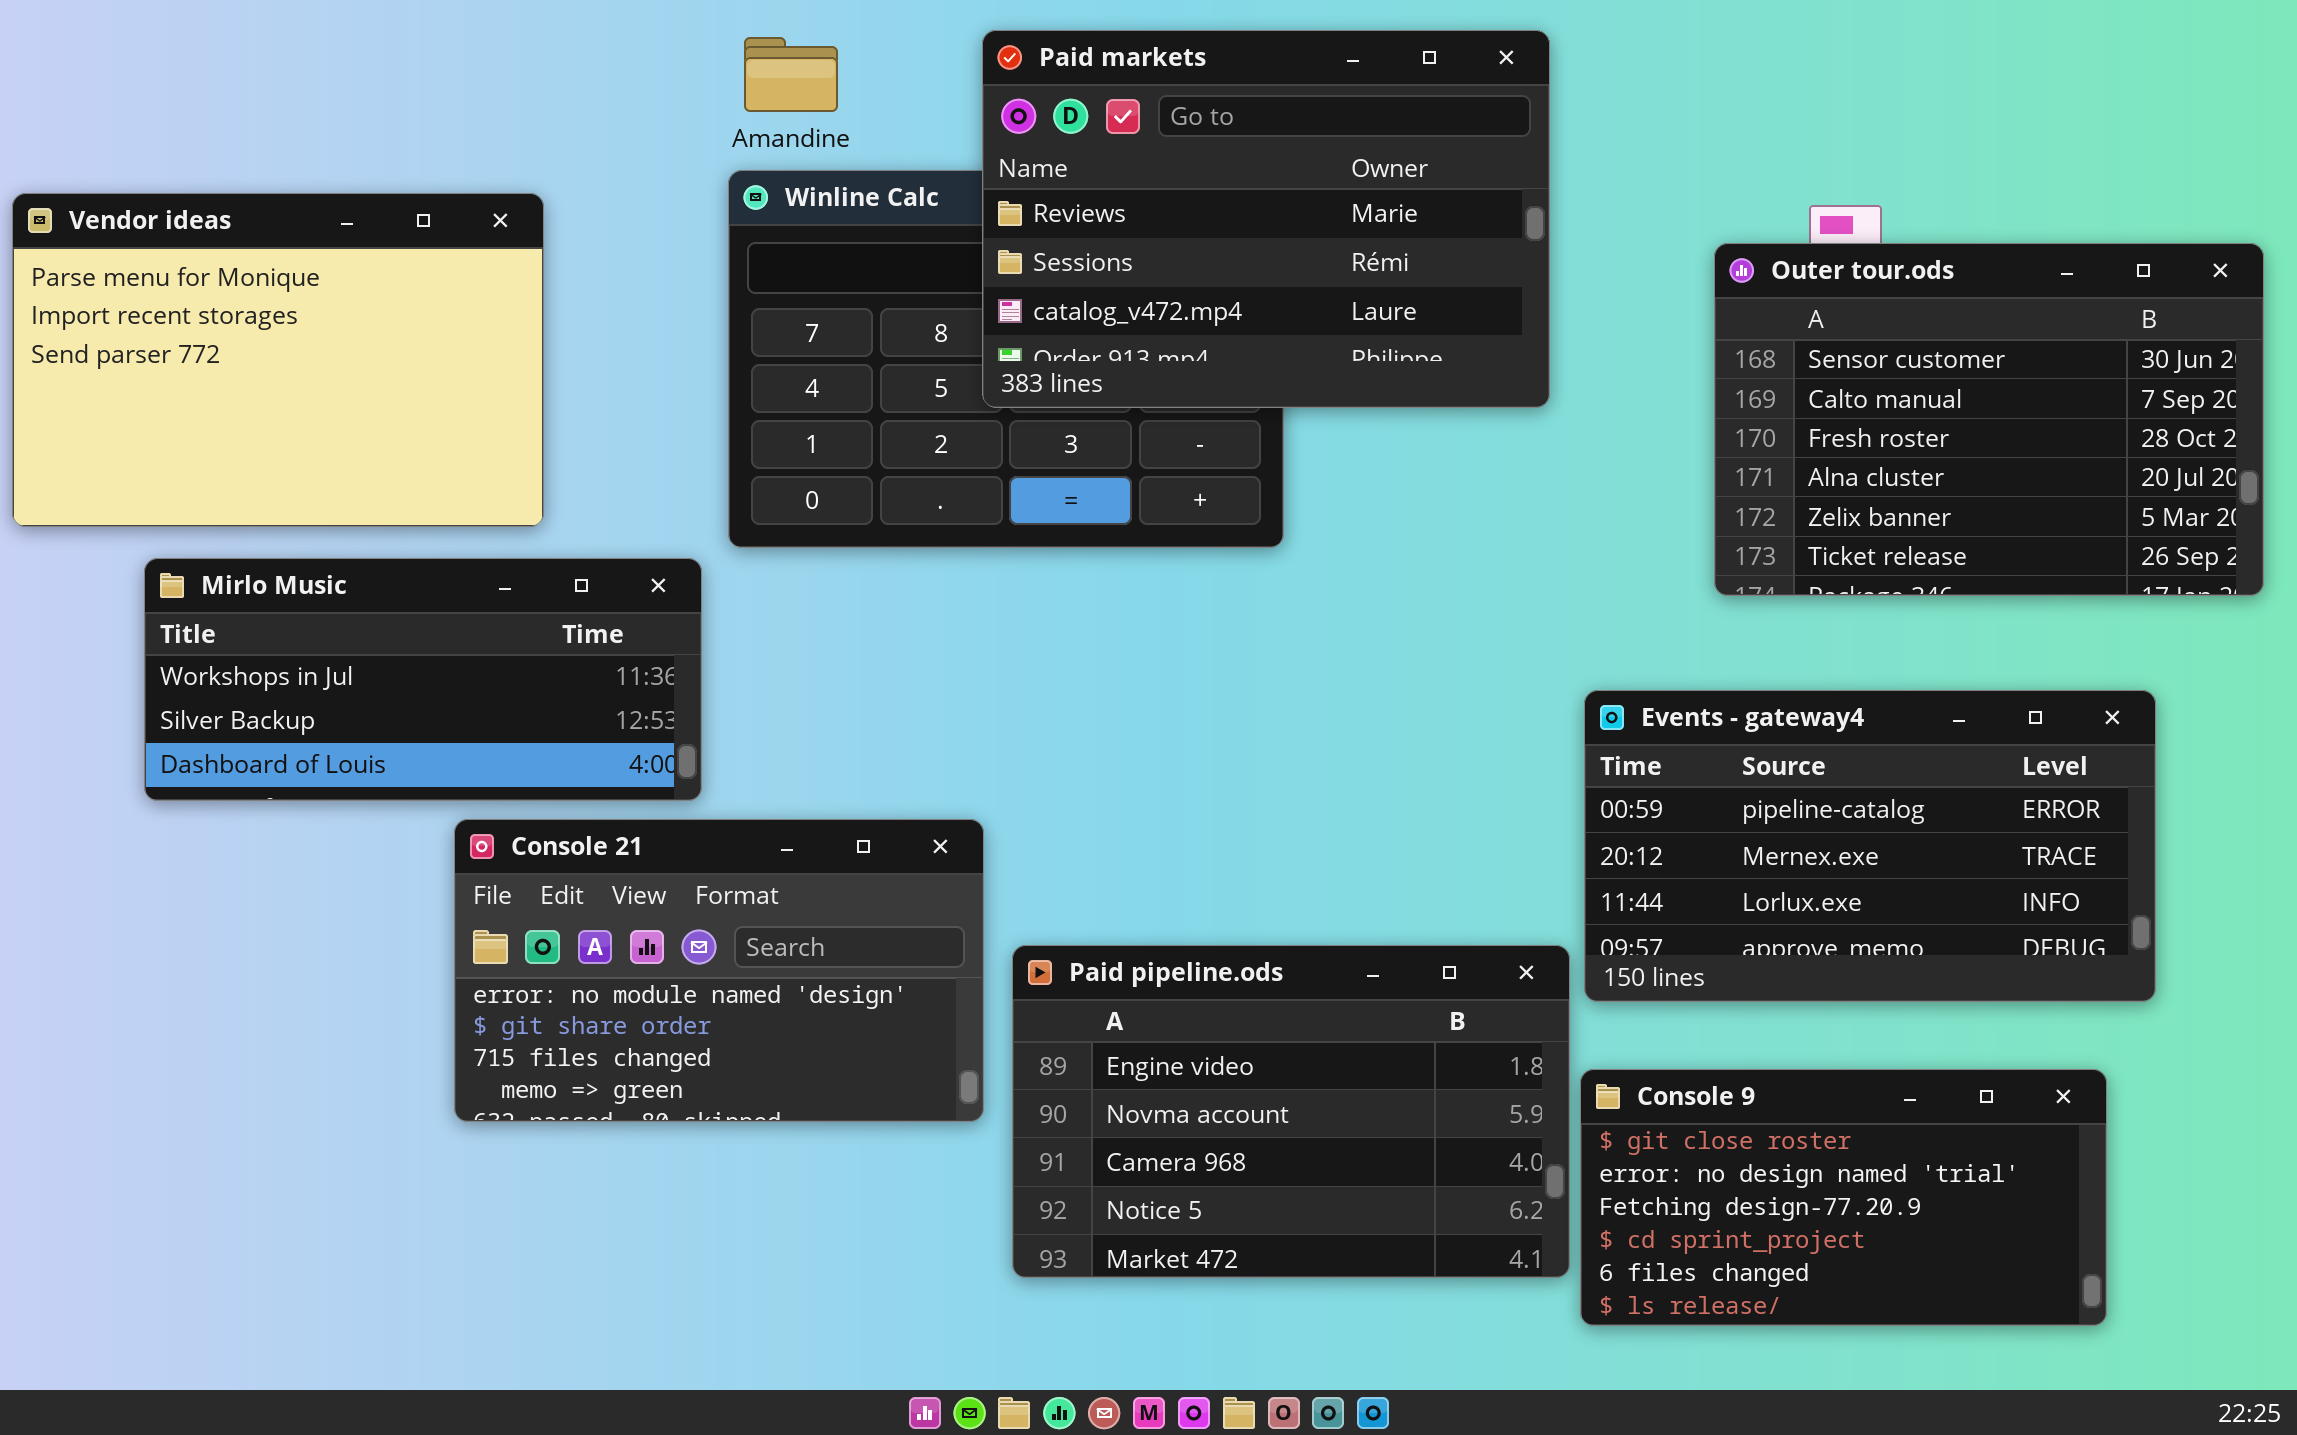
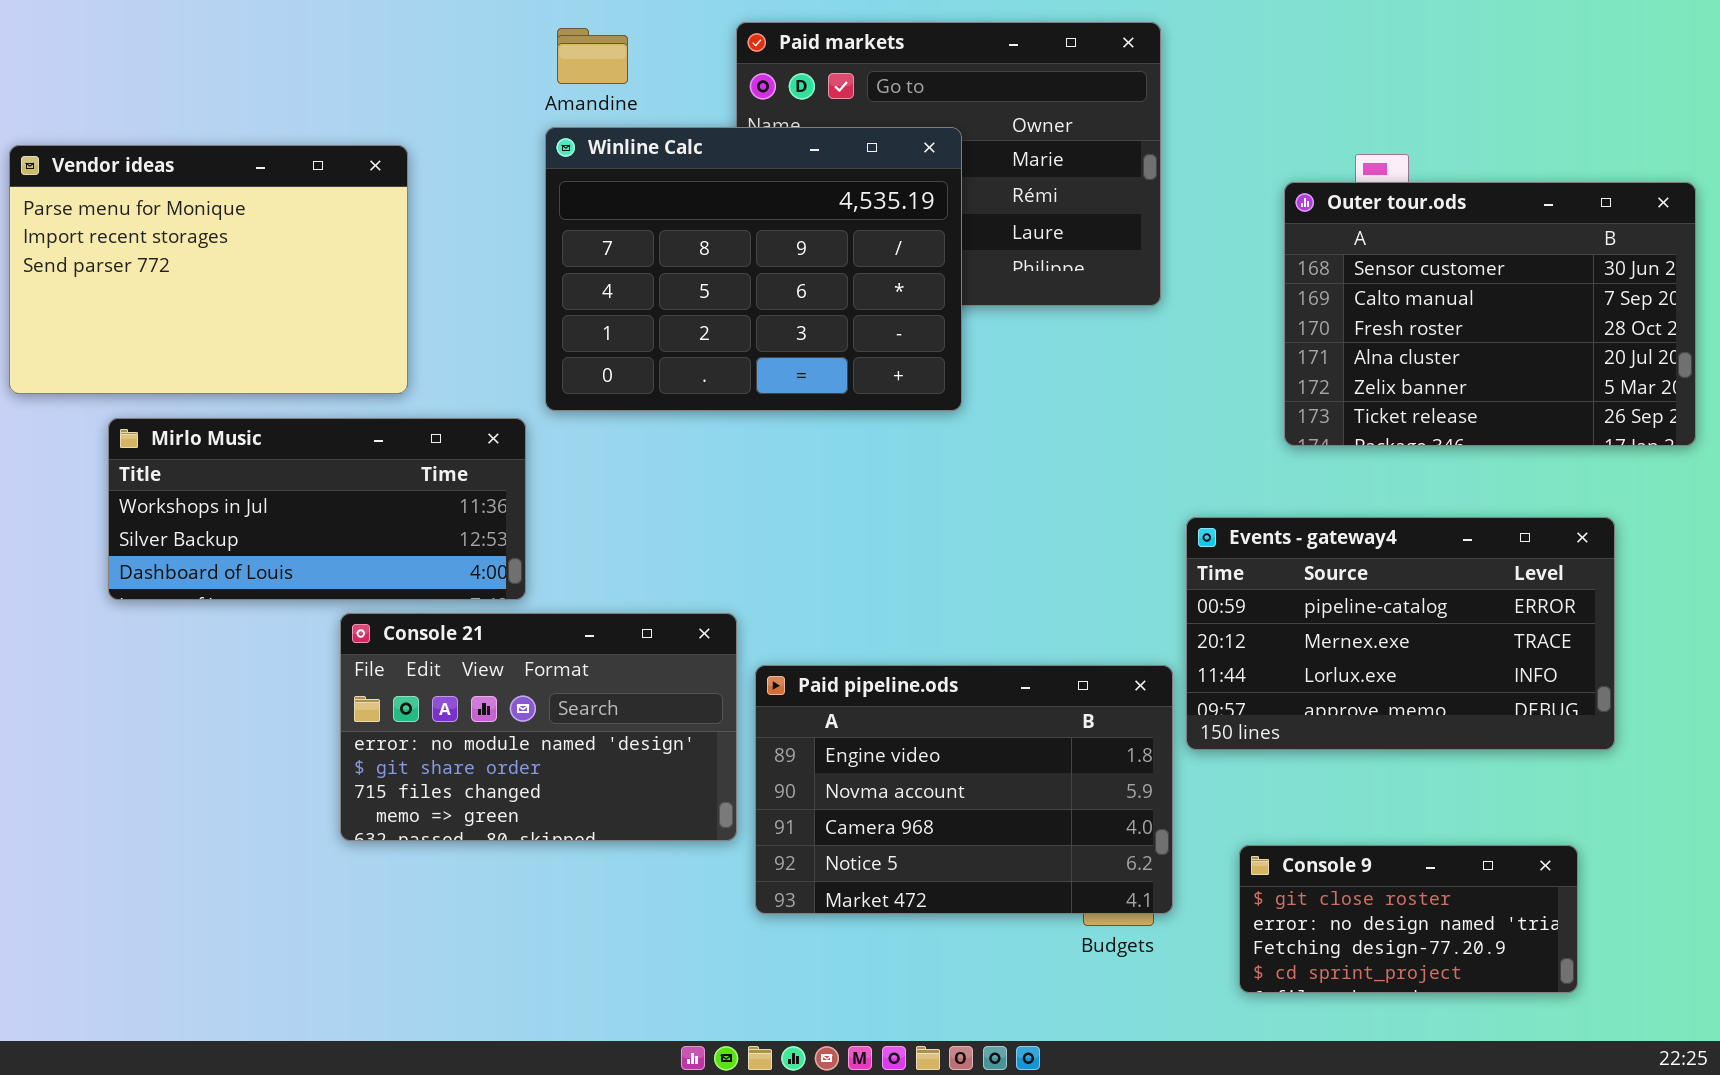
Winline Calc: [728,170,1284,548] -> [545,127,962,411], raised
Paid pipeline.ods: [1012,945,1570,1278] -> [755,665,1173,914], moved
Console 9: [1580,1069,2107,1326] -> [1239,845,1578,993], resized

